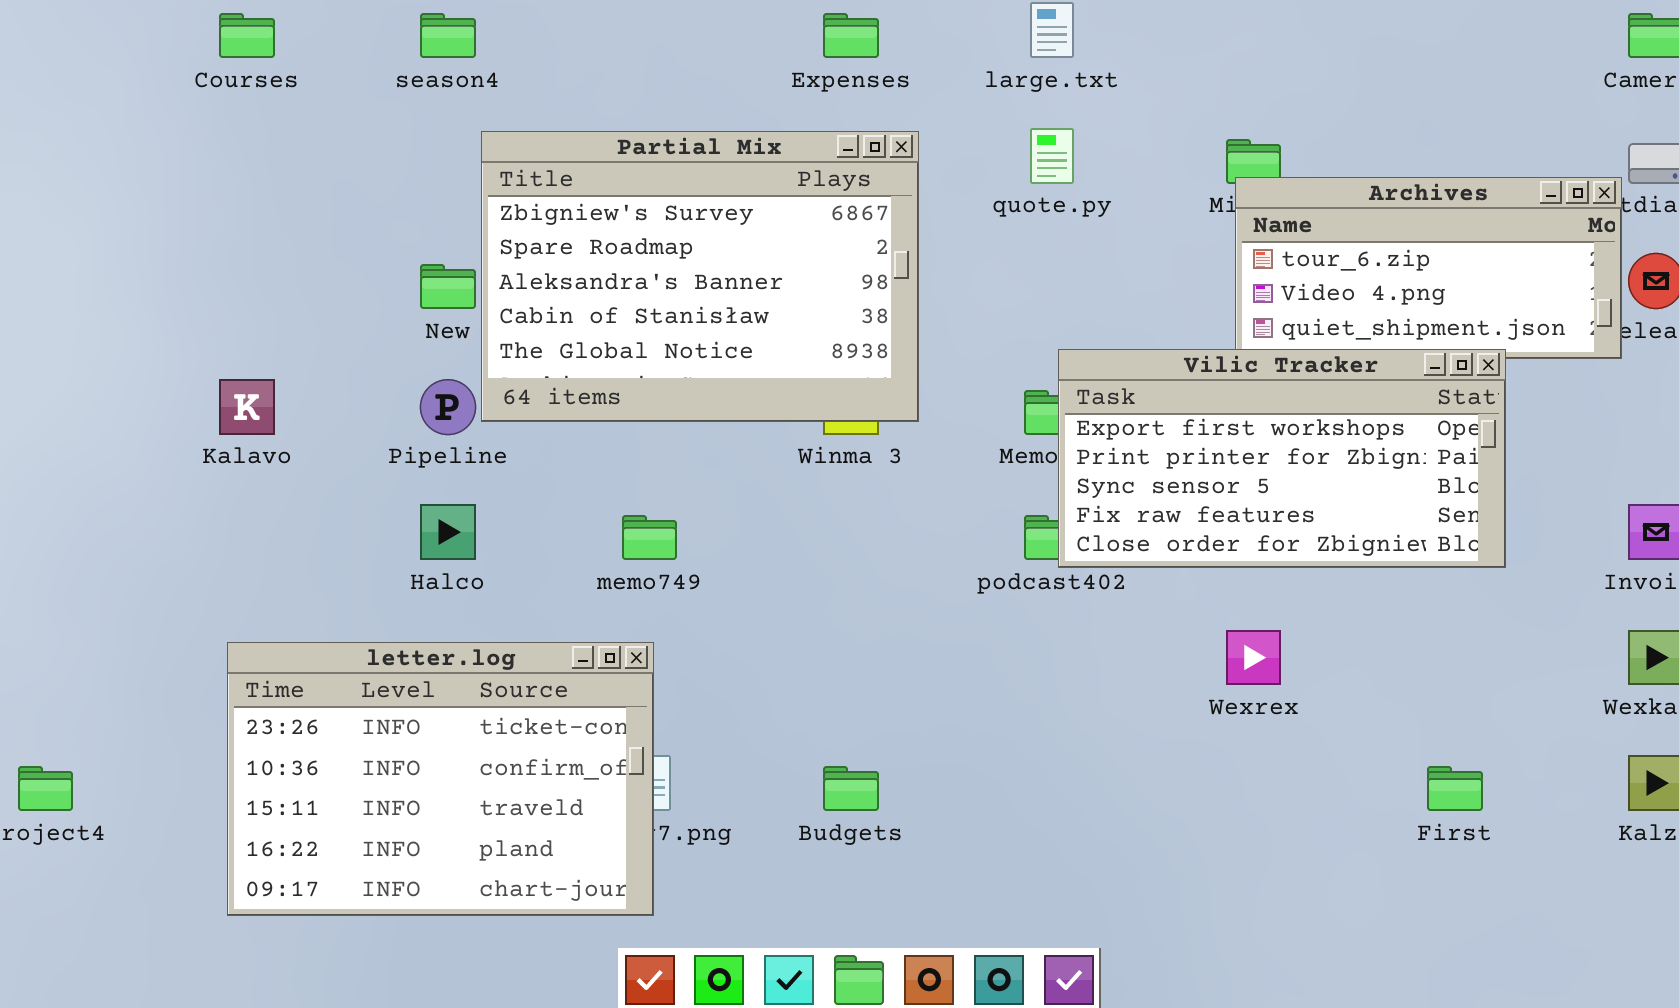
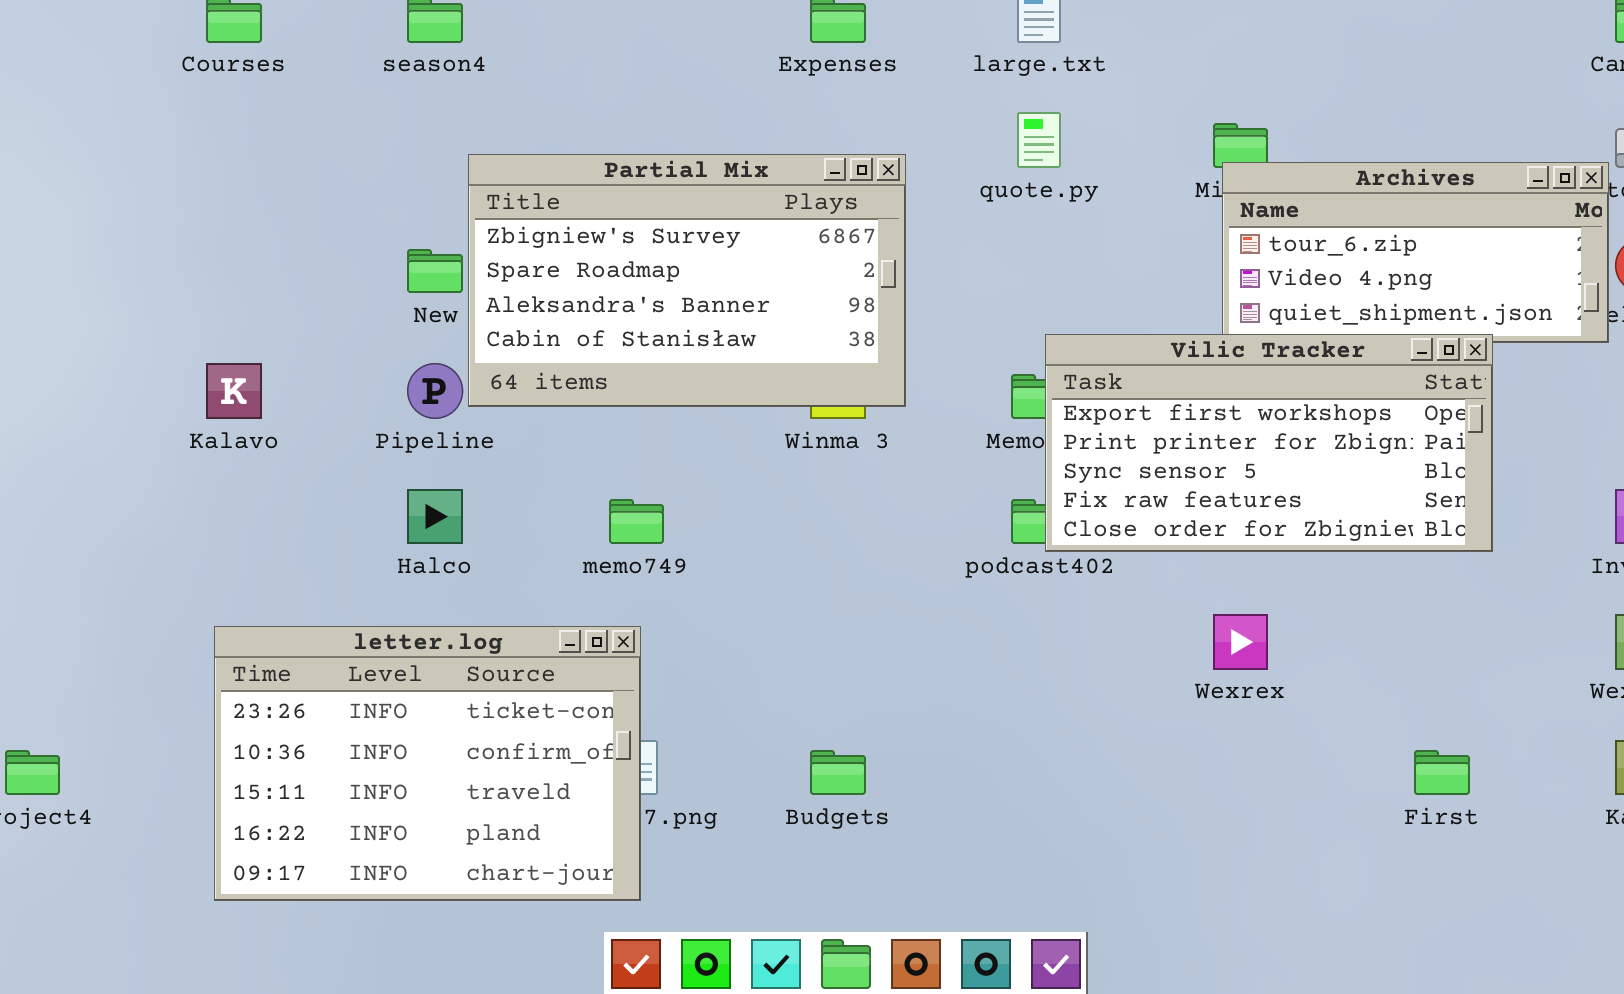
Partial Mix: [481,131,919,422] -> [468,154,906,407], resized

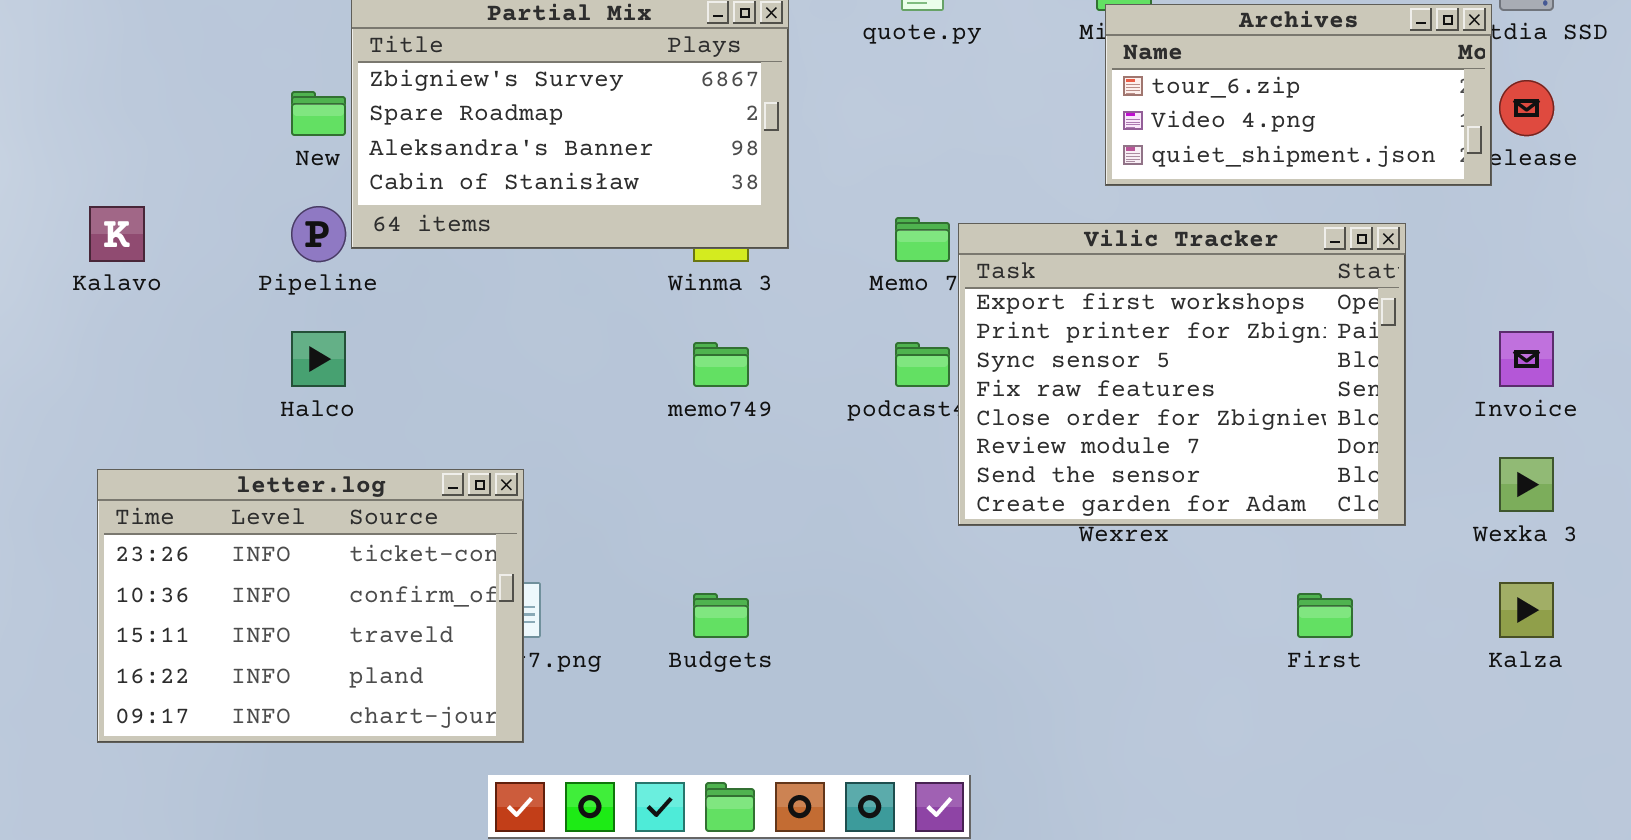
Vilic Tracker: [1045,334,1493,552] -> [958,223,1406,526], moved, resized
memo749: [609,499,664,544] -> [693,342,749,387], moved

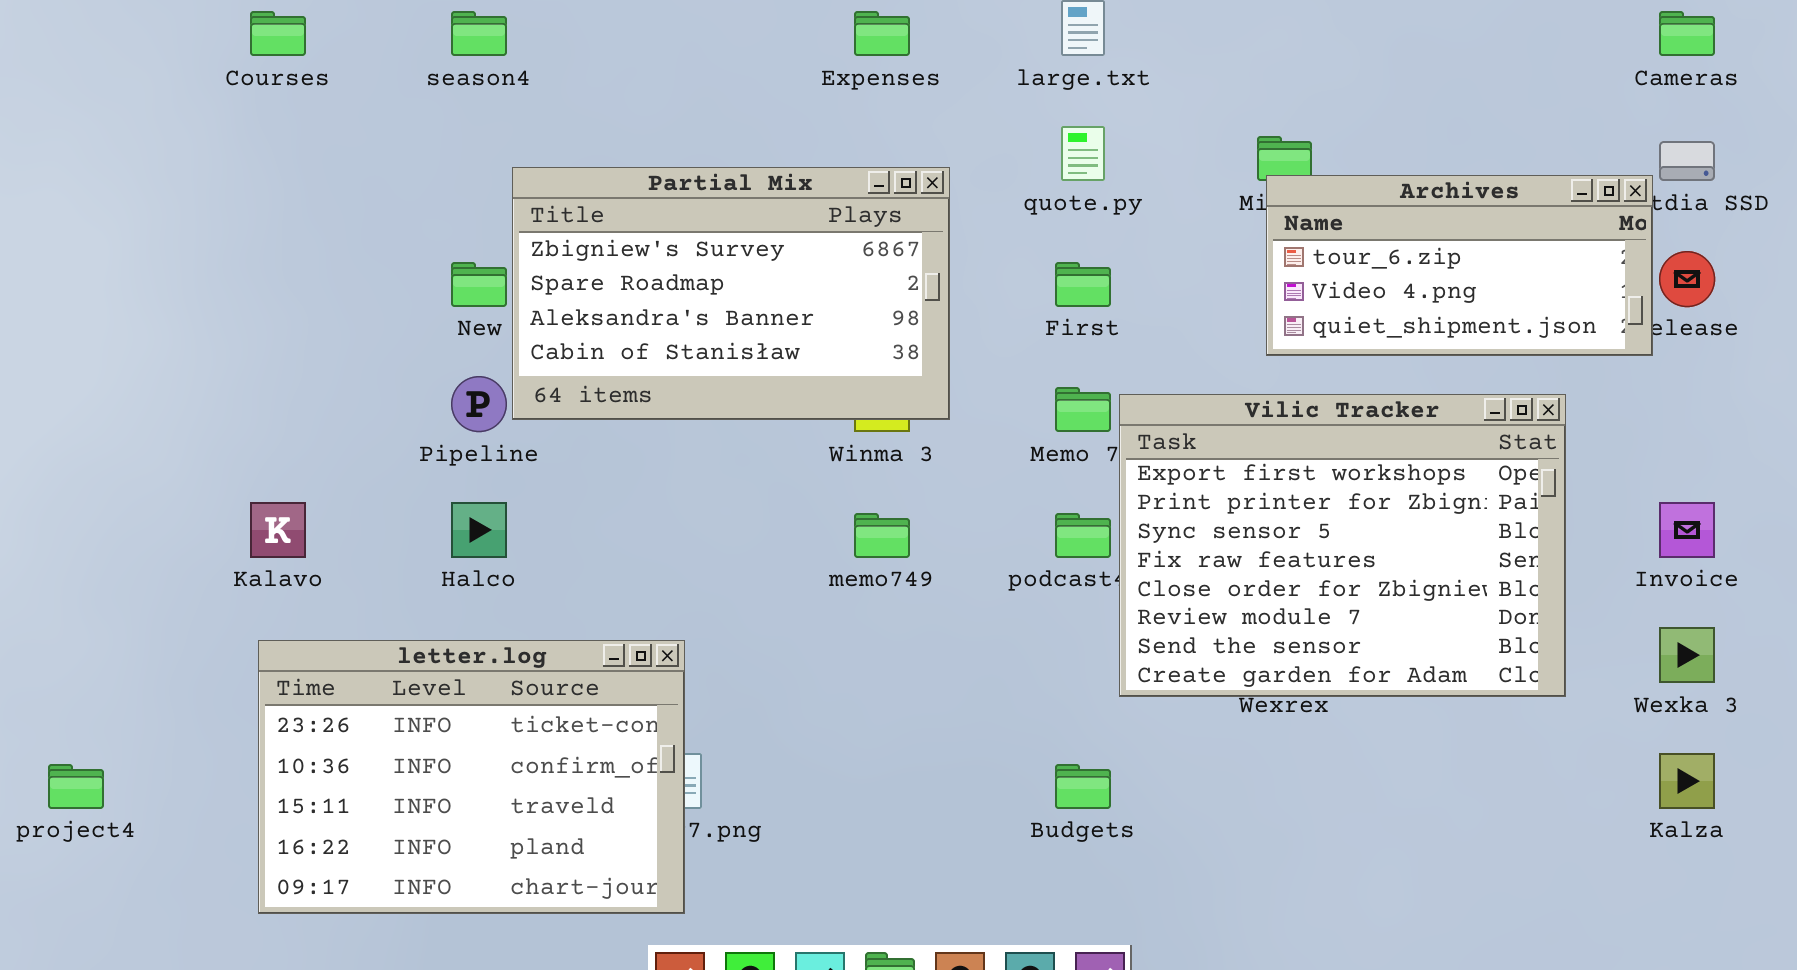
Kalavo: [89,206,145,262] -> [250,502,306,558], moved
Budgets: [693,593,749,638] -> [1055,764,1111,809], moved
First: [1297,593,1353,638] -> [1055,262,1111,307], moved

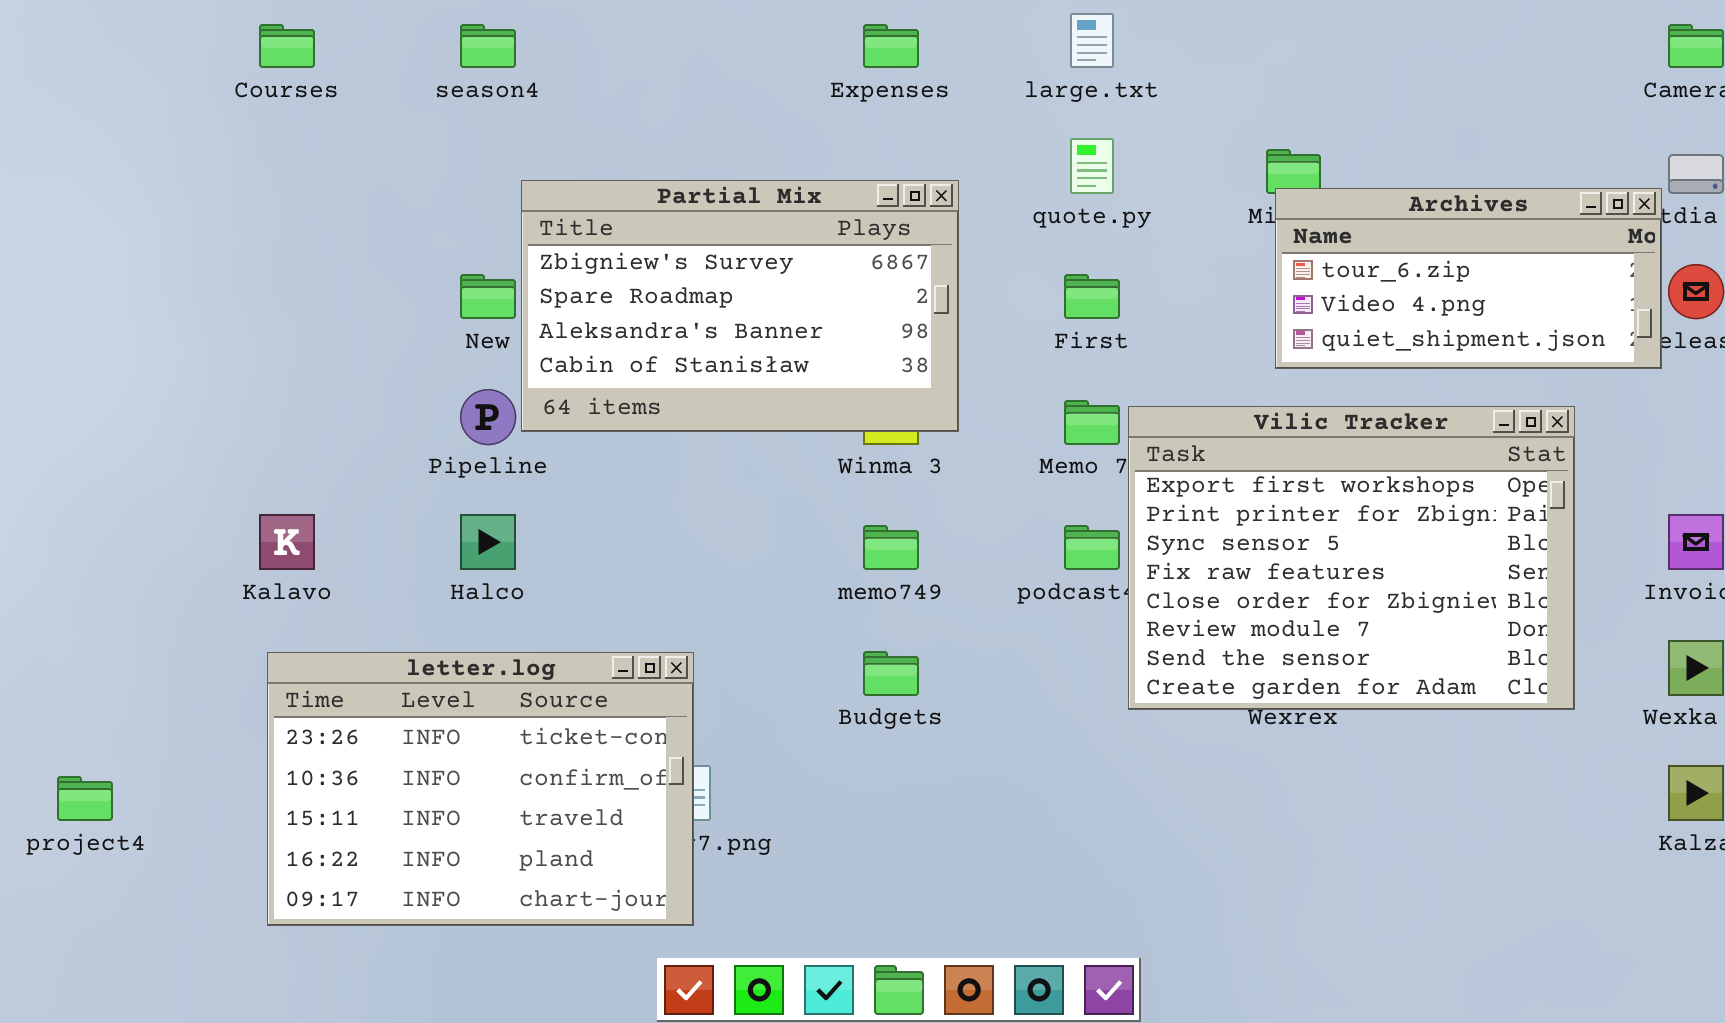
Budgets: [1055,764,1111,809] -> [863,651,919,696], moved

